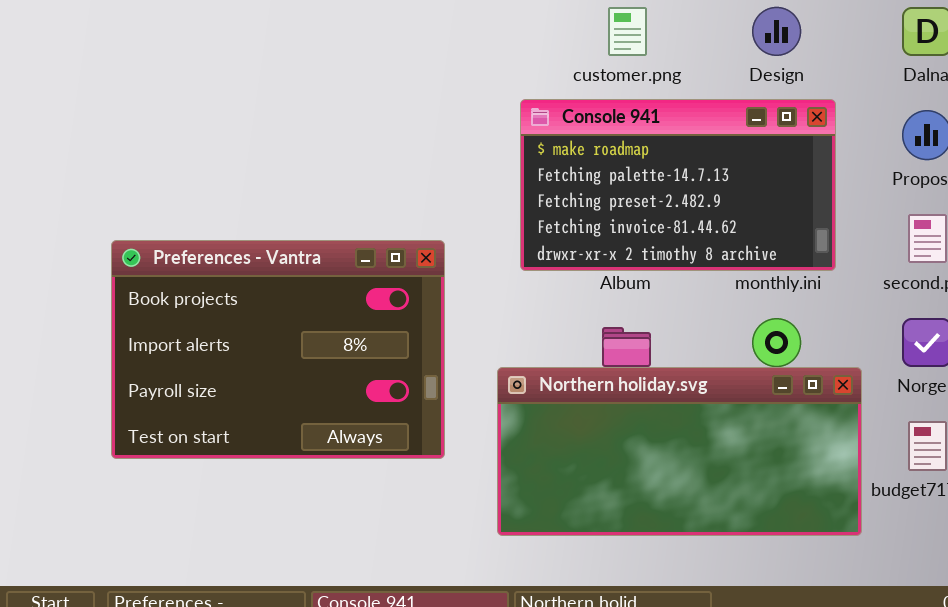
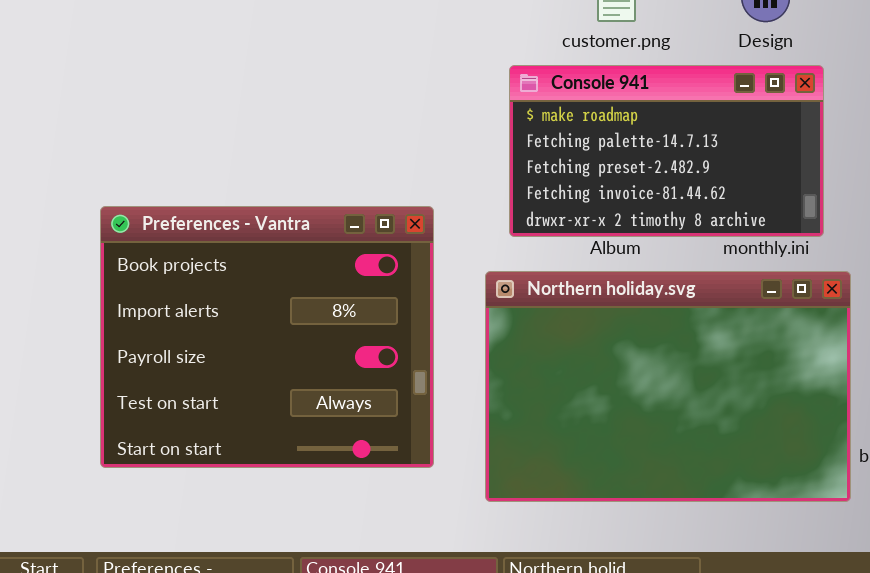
Preferences - Vantra: [111,240,445,459] -> [100,206,434,468], resized
Northern holiday.svg: [497,367,862,536] -> [485,271,851,502], resized

